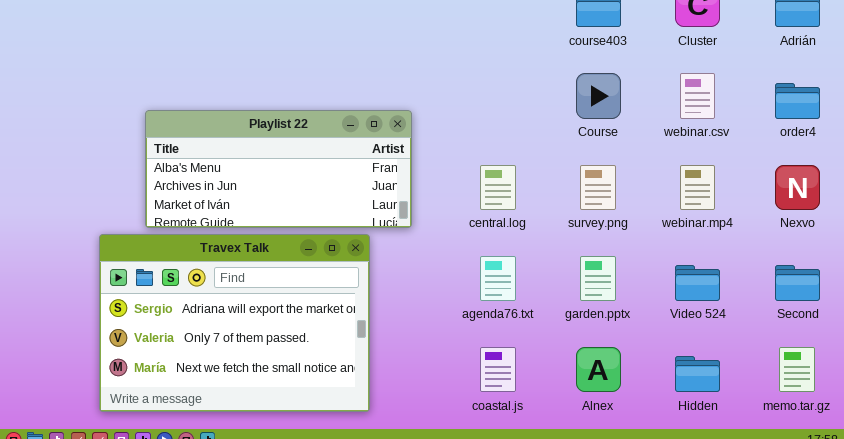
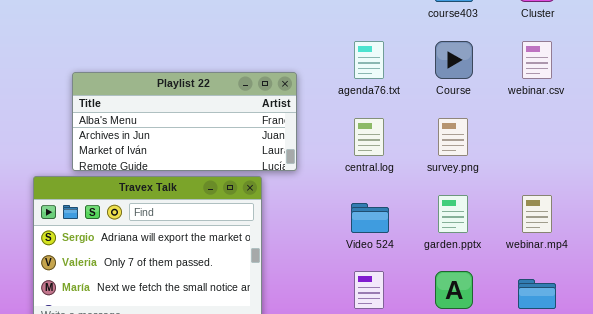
webinar.mp4: [680,165,715,210] -> [522,195,552,233], moved
agenda76.txt: [480,256,516,301] -> [354,41,384,79], moved
Video 524: [675,265,720,301] -> [351,203,389,233], moved

